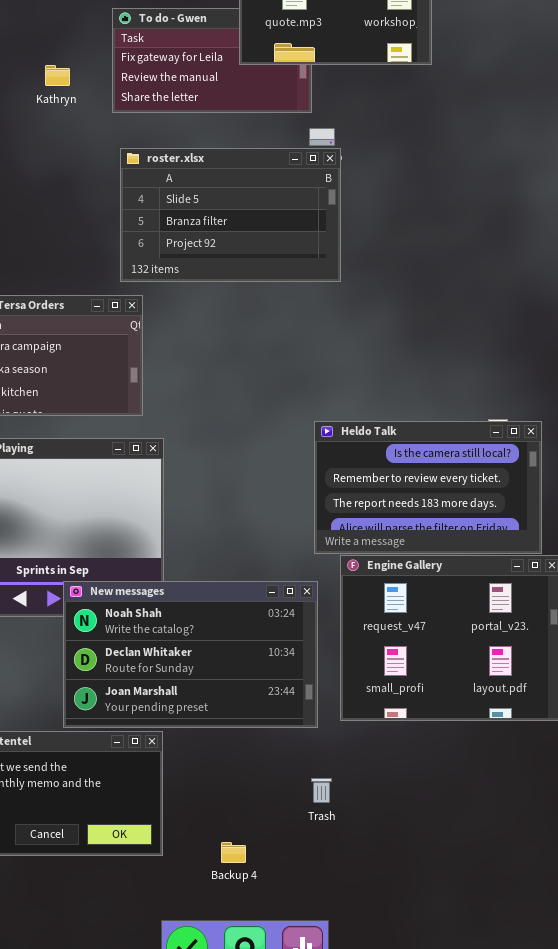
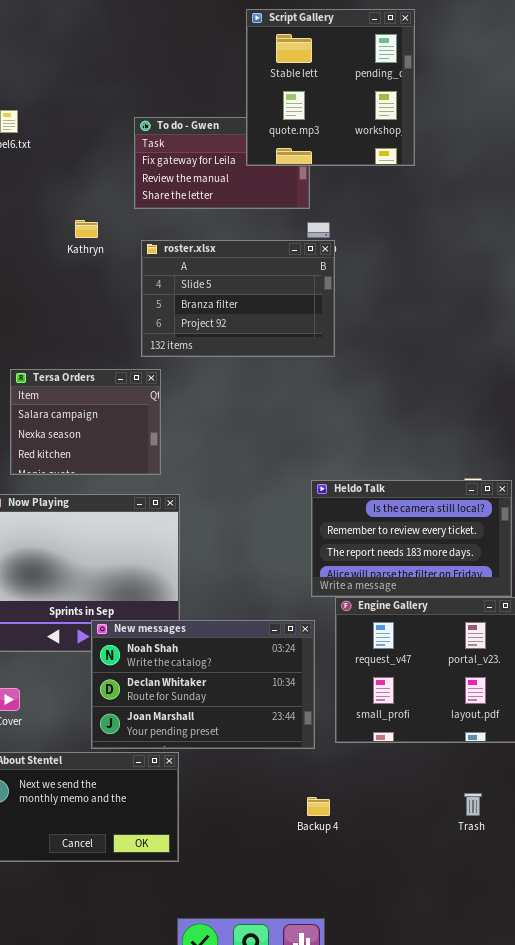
Kathryn: [45,65,70,86] -> [75,220,98,238], moved
Trash: [311,778,332,803] -> [464,793,482,816], moved
Backup 4: [221,842,246,863] -> [307,797,330,816], moved

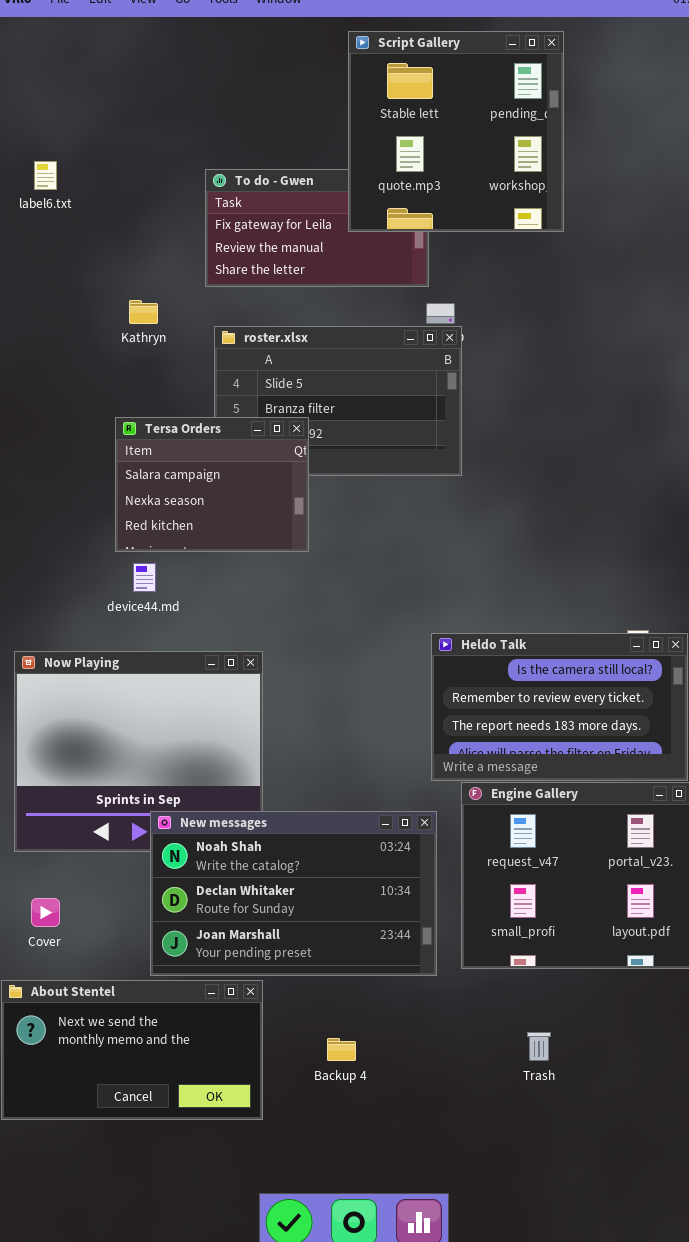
Tersa Orders: [10,369,161,475] -> [115,417,309,552], moved
Trash: [464,793,482,816] -> [527,1032,551,1061], moved
Backup 4: [307,797,330,816] -> [327,1038,356,1061], moved

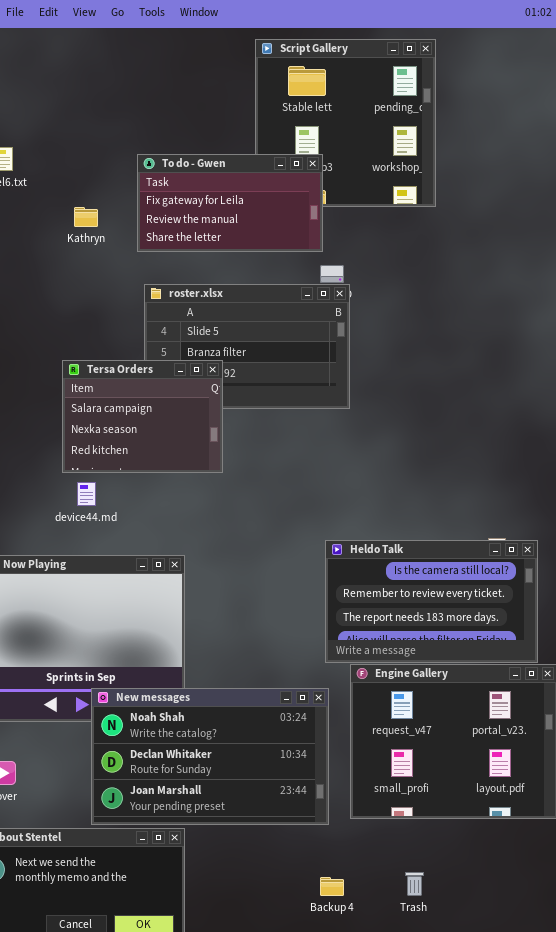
To do - Gwen: [205,169,429,287] -> [137,154,323,252], raised
Kathryn: [129,300,158,324] -> [74,207,98,227], moved
Backup 4: [327,1038,356,1061] -> [320,877,344,896], moved

